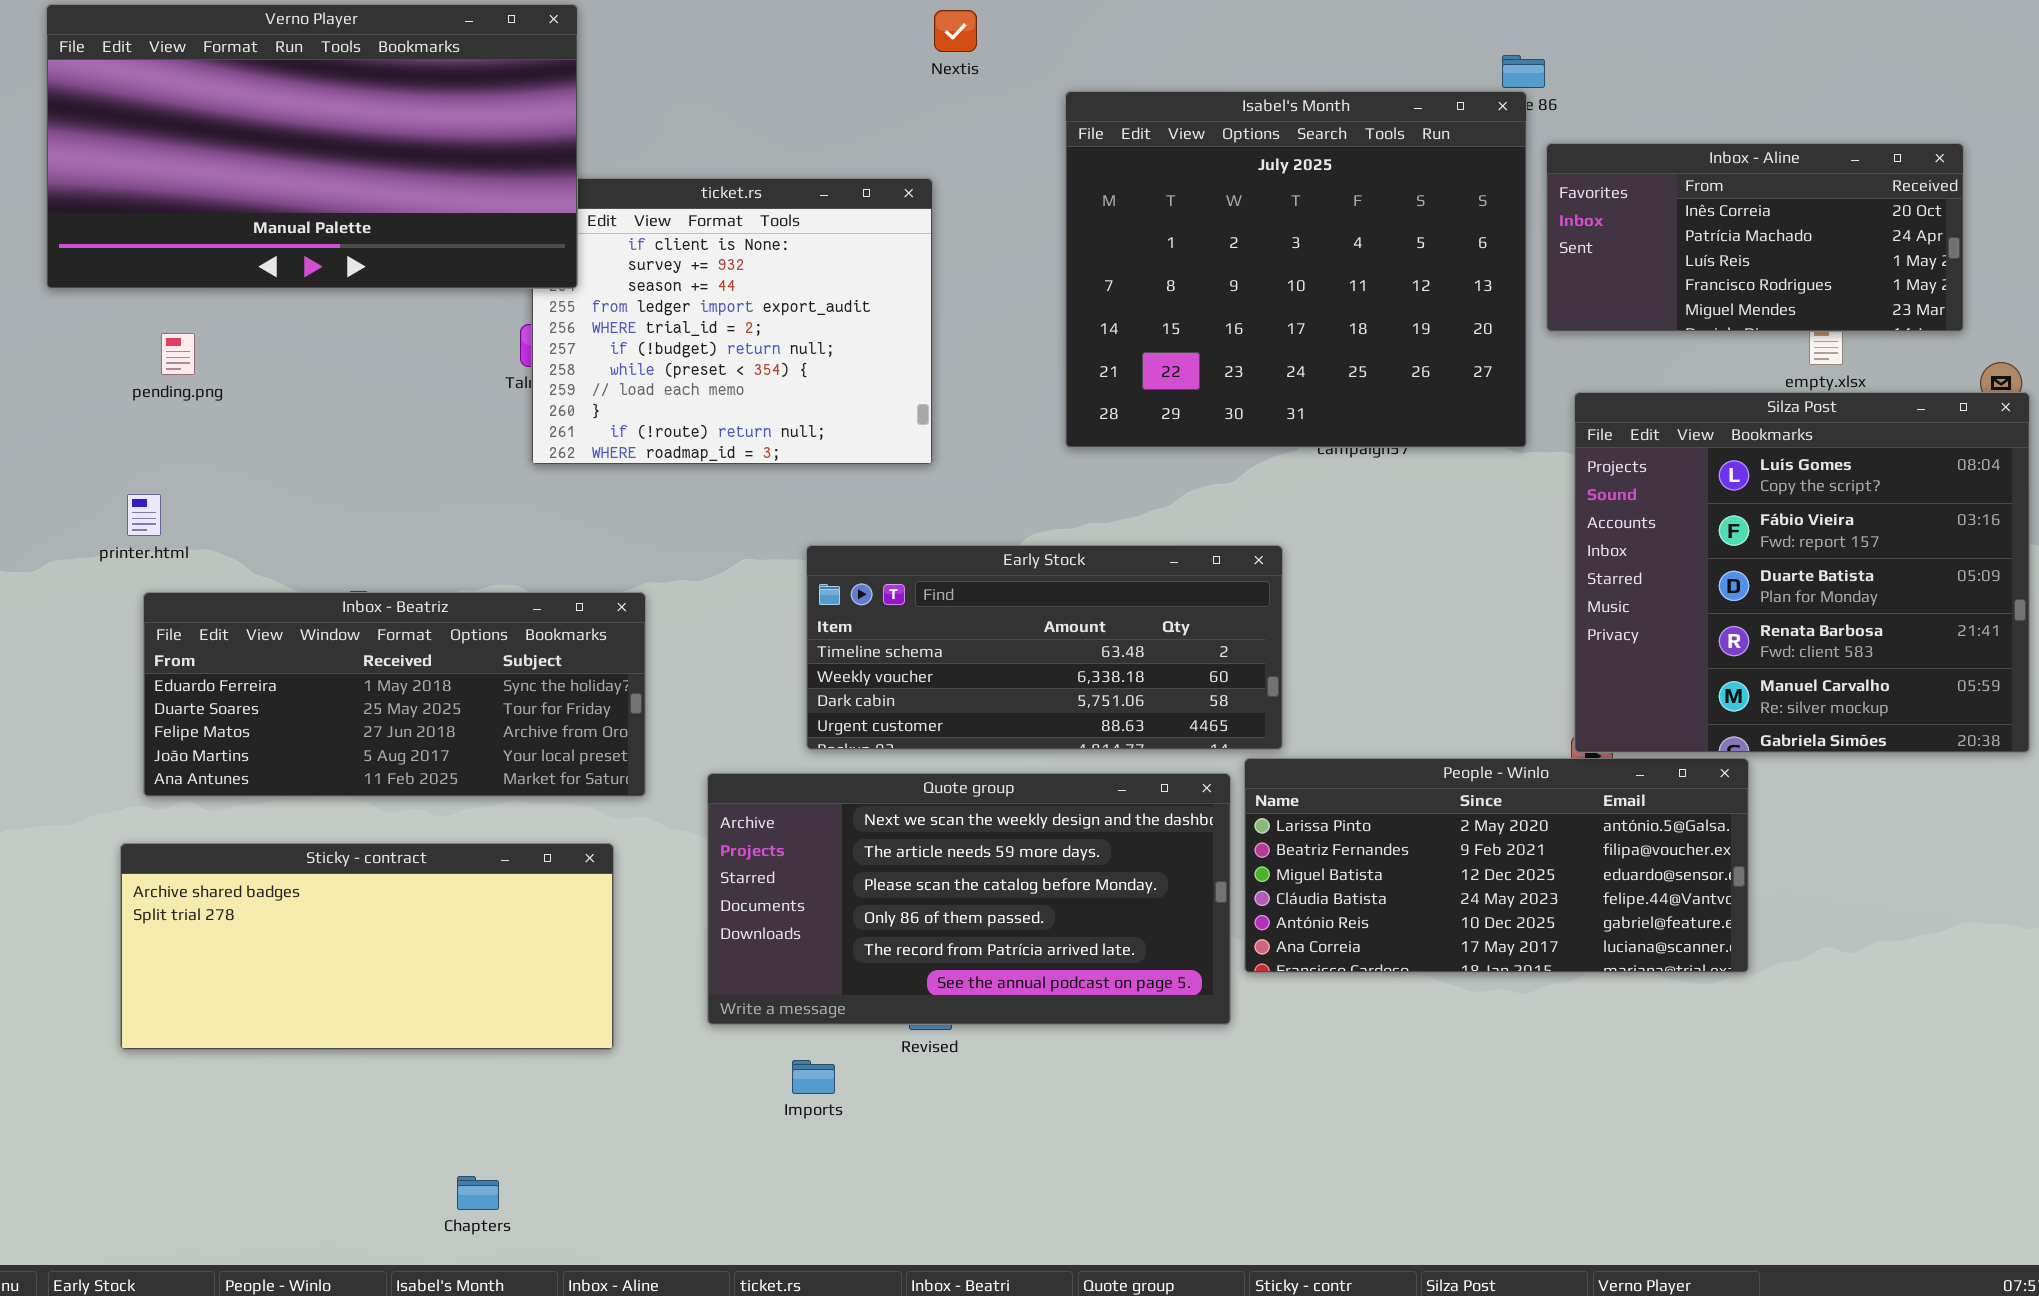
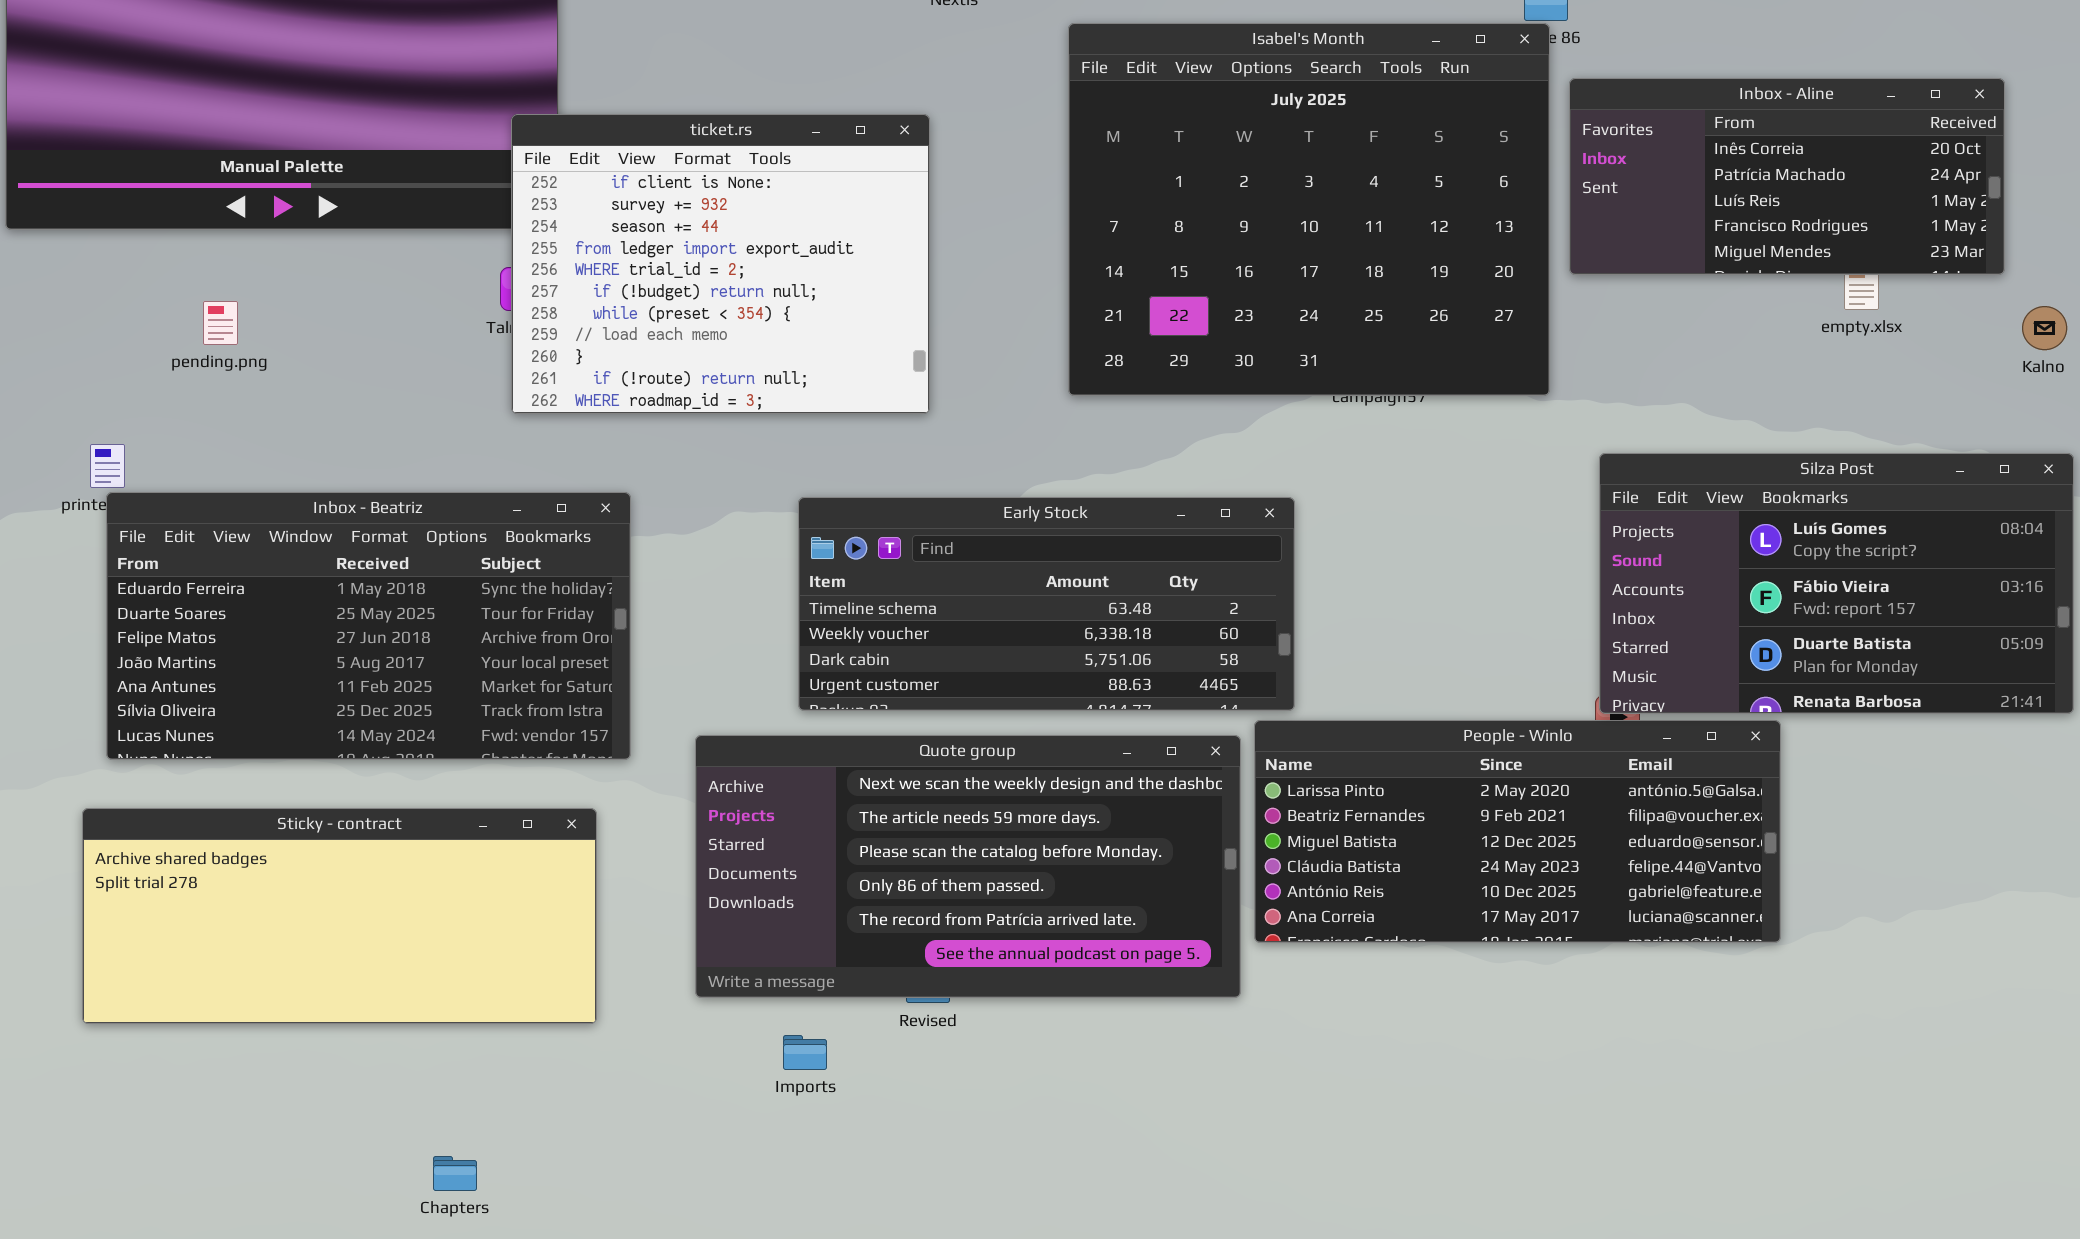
ticket.rs: [531,178,933,465] -> [511,114,930,414], raised
pending.png: [161,333,195,375] -> [203,301,238,345], moved
Silza Post: [1574,392,2030,753] -> [1599,453,2074,714], resized
Inbox - Beatriz: [143,592,646,797] -> [106,492,631,760], resized

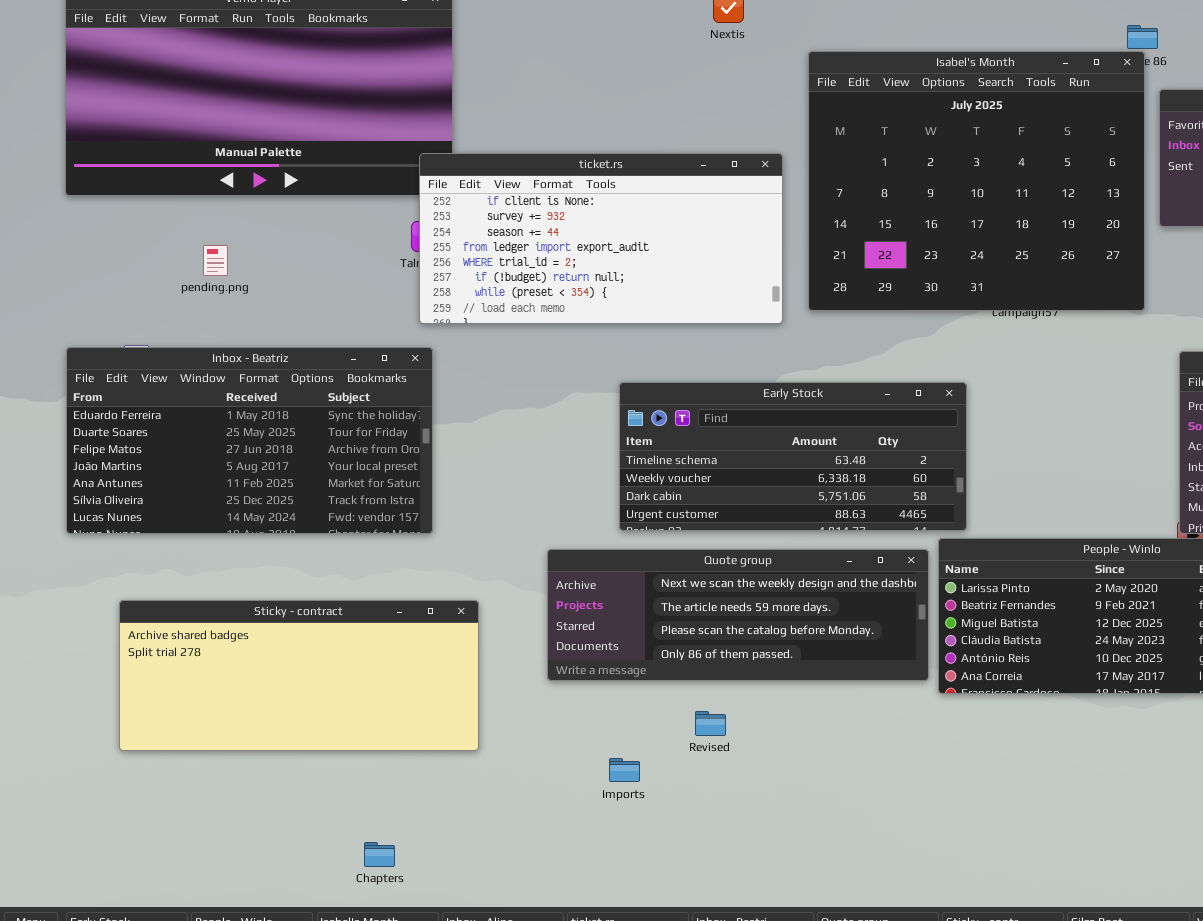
ticket.rs: [511,114,930,414] -> [419,153,783,324], resized
Inbox - Beatriz: [106,492,631,760] -> [66,347,433,534], moved
Quote group: [695,735,1241,998] -> [547,549,929,681], resized

